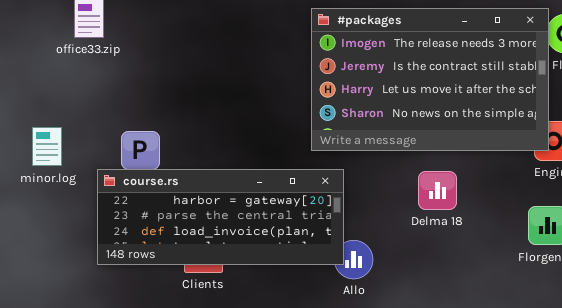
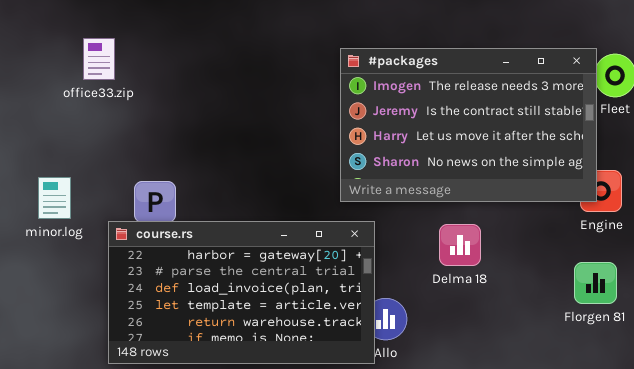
course.rs: [97,169,344,265] -> [108,221,375,364], resized
Delma 18: [418,171,457,210] -> [439,224,481,266], moved

